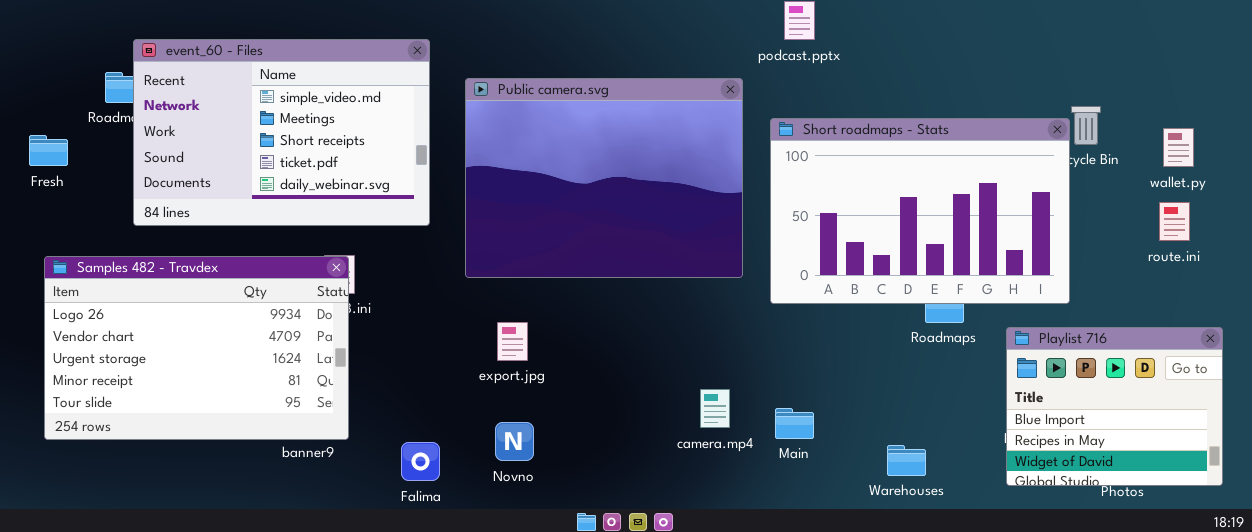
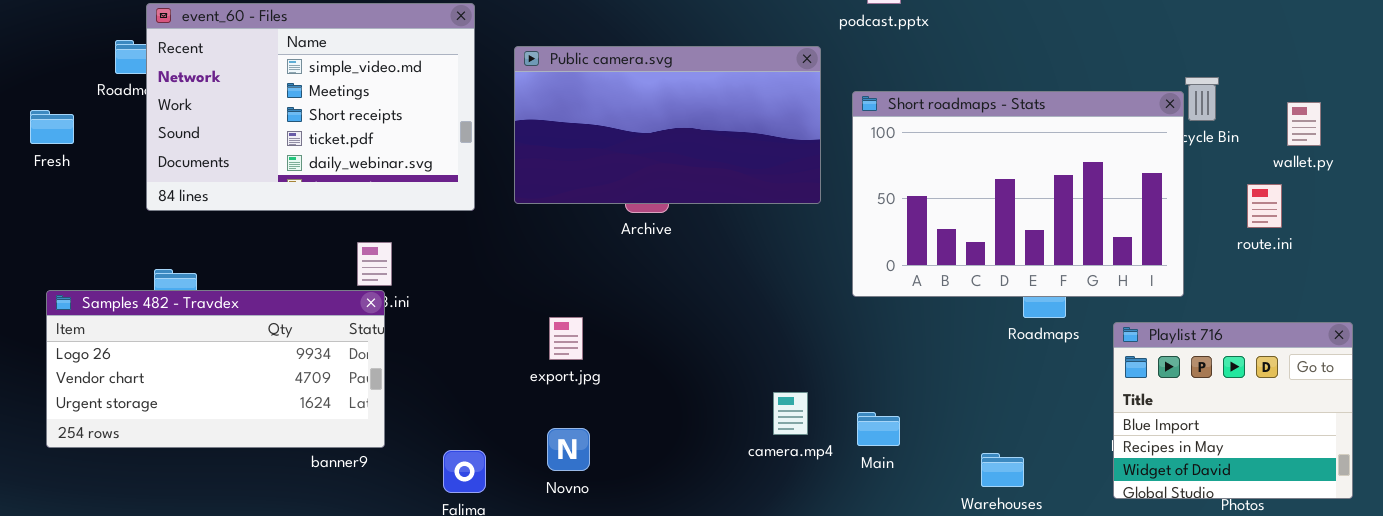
Public camera.svg: [465,78,743,278] -> [514,46,821,204], resized
route.ini: [1159,202,1190,241] -> [1247,184,1282,228], moved
Samples 482 - Travdex: [44,256,349,440] -> [46,290,385,448], resized

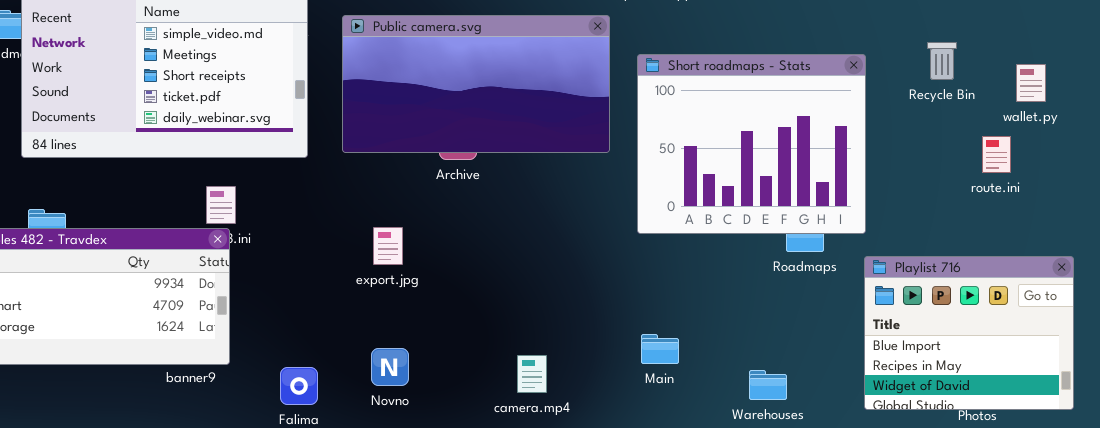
Short roadmaps - Stats: [852,91,1184,297] -> [637,54,866,234], resized
export.jpg: [549,317,583,360] -> [373,227,403,265], moved
camera.mp4: [773,392,808,435] -> [517,355,547,393], moved

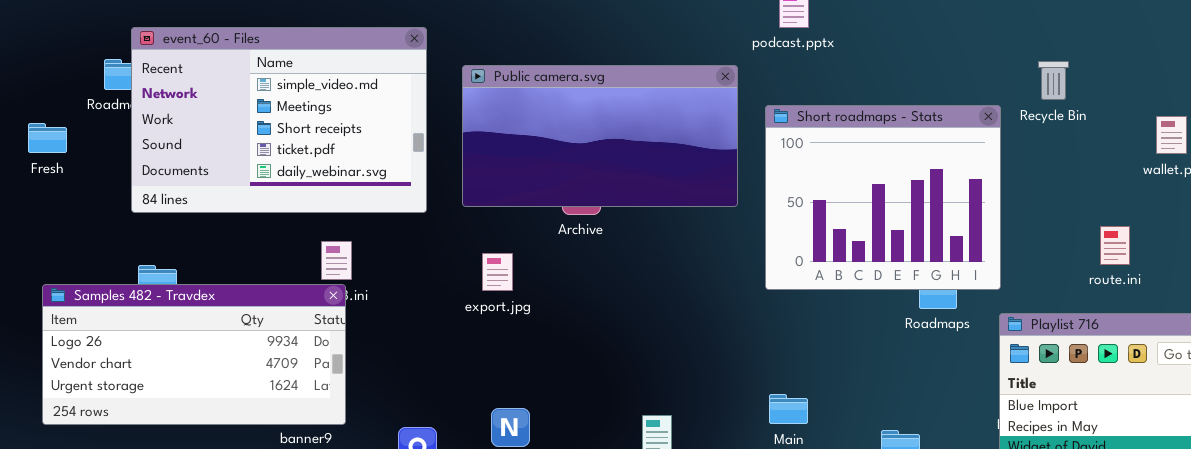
Recycle Bin: [927,42,957,80] -> [1038,61,1069,100], moved
route.ini: [982,136,1011,173] -> [1100,226,1130,265], moved
export.jpg: [373,227,403,265] -> [482,253,513,291], moved

